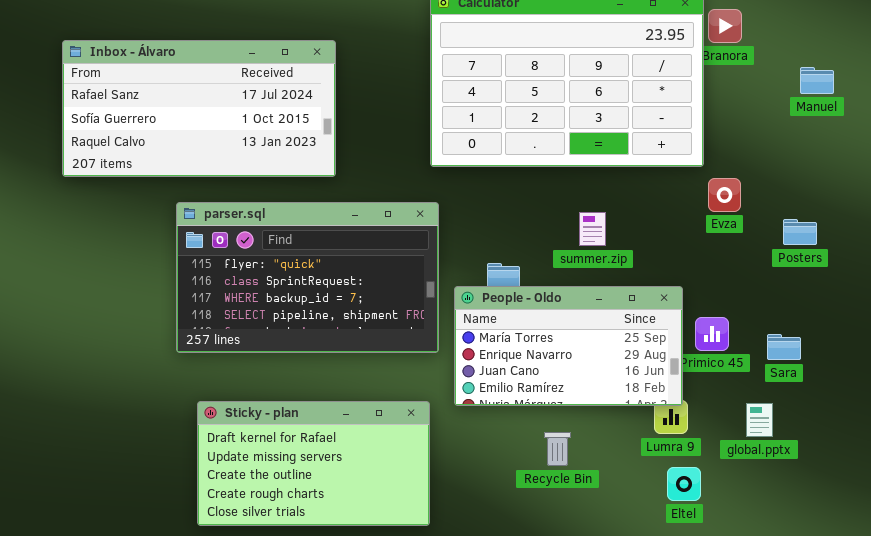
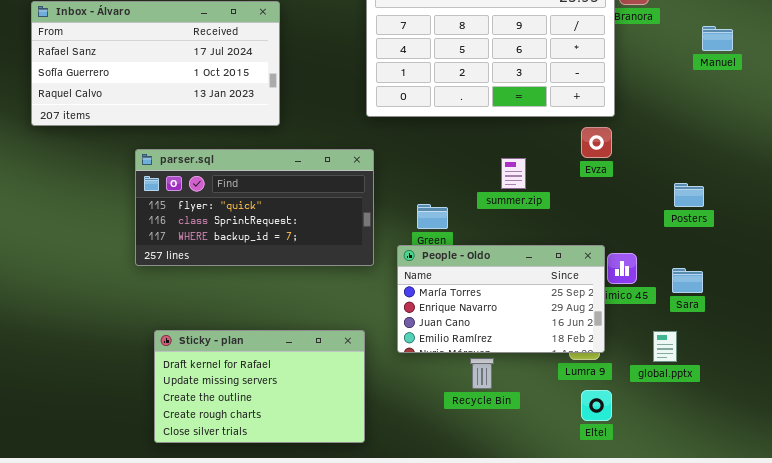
Evza: [708,178,741,212] -> [581,127,612,158], moved
parser.sql: [176,202,439,353] -> [135,149,374,266], resized
Posters: [783,219,817,245] -> [674,183,704,207], moved
People - Oldo: [454,286,683,406] -> [397,245,605,353], moved

